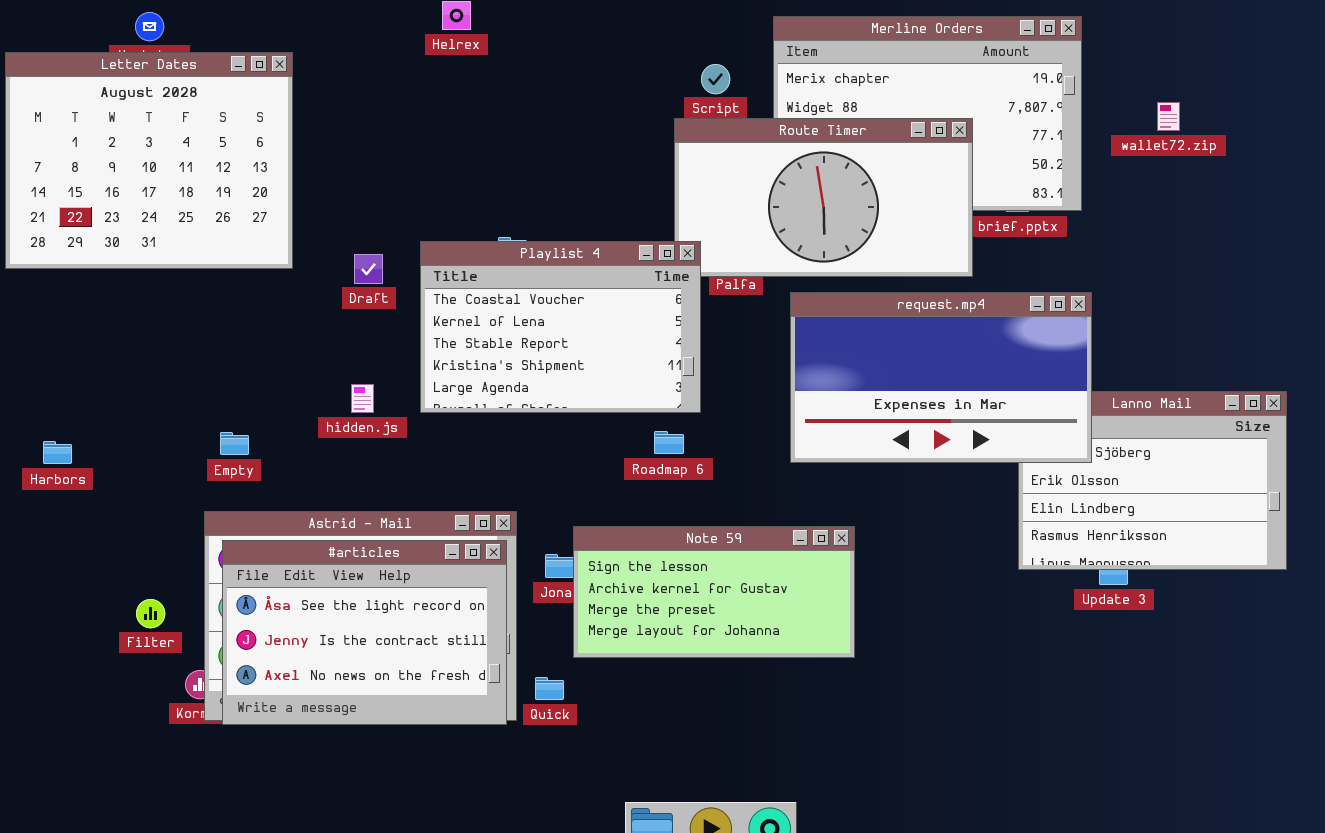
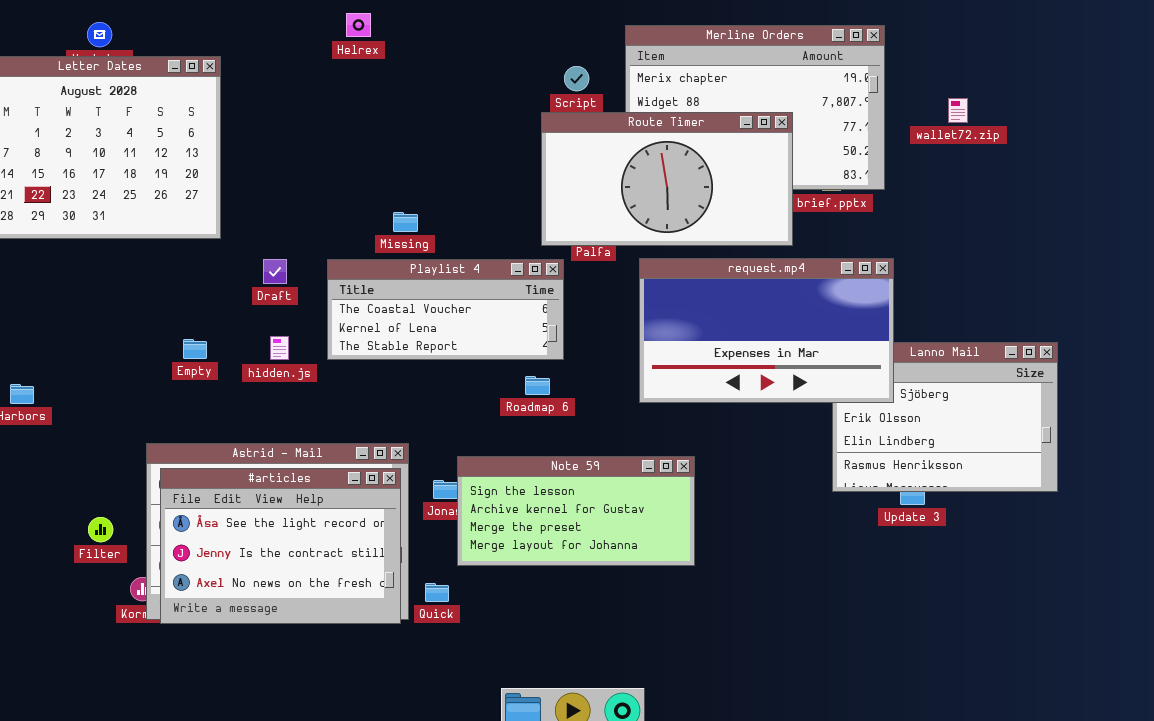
Playlist 4: [420,241,701,413] -> [327,259,564,360], resized
Draft: [354,254,383,284] -> [263,259,287,284], moved
Empty: [220,432,249,455] -> [183,339,207,359], moved

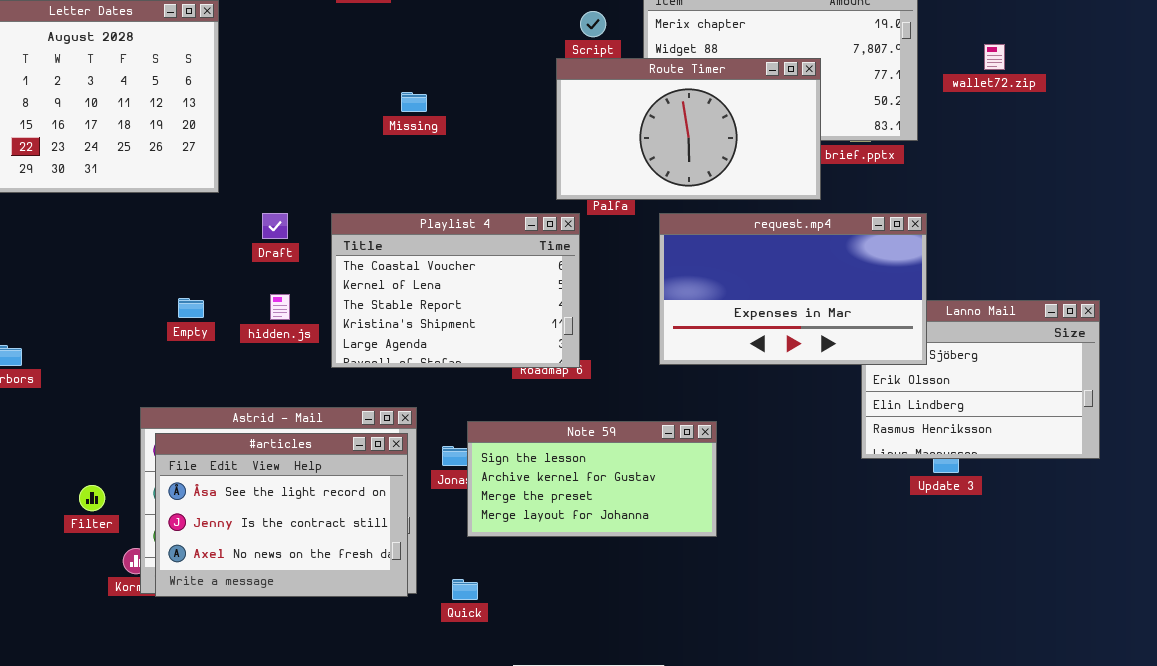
Missing: [393,212,418,232] -> [401,92,427,112], moved
Playlist 4: [327,259,564,360] -> [331,213,580,368], resized
Quick: [425,583,449,602] -> [452,579,478,600], moved

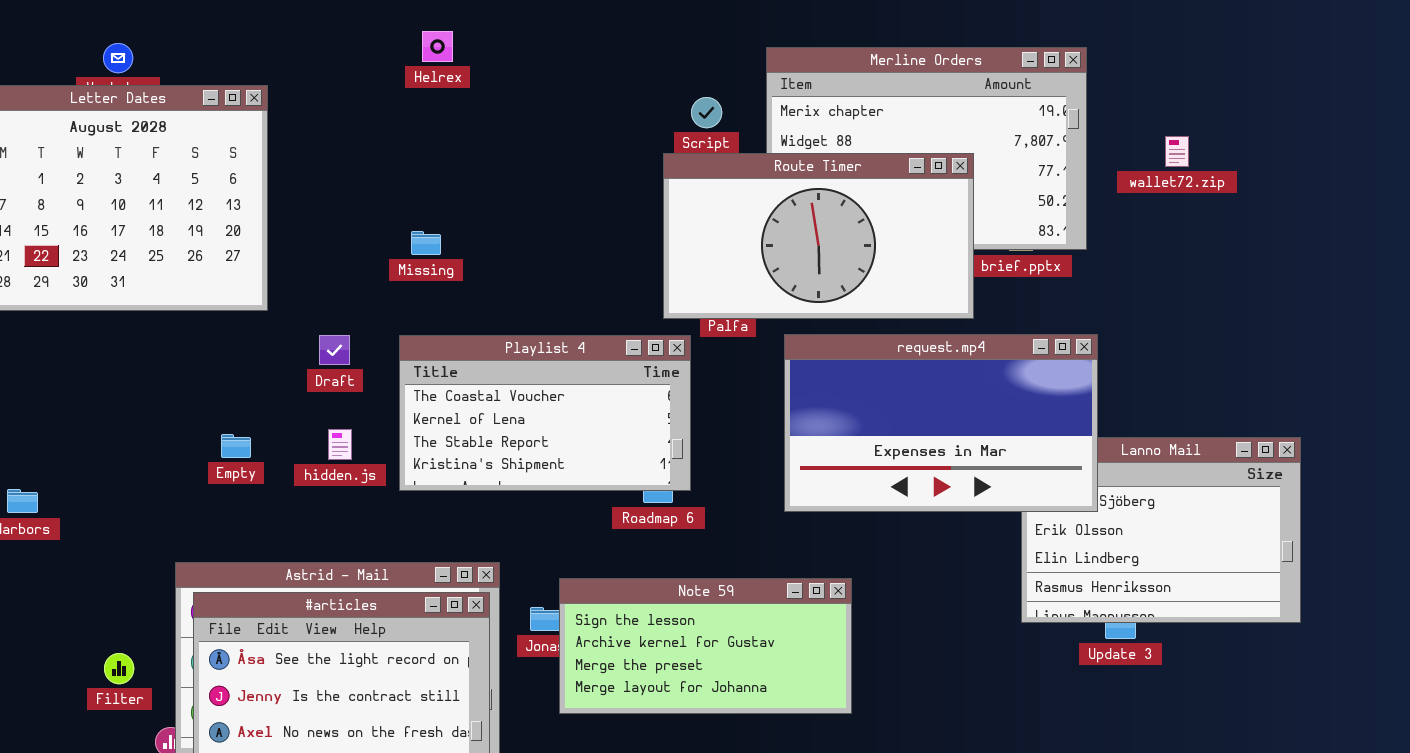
Missing: [401,92,427,112] -> [411,231,441,255], moved
Playlist 4: [331,213,580,368] -> [399,335,691,491], resized

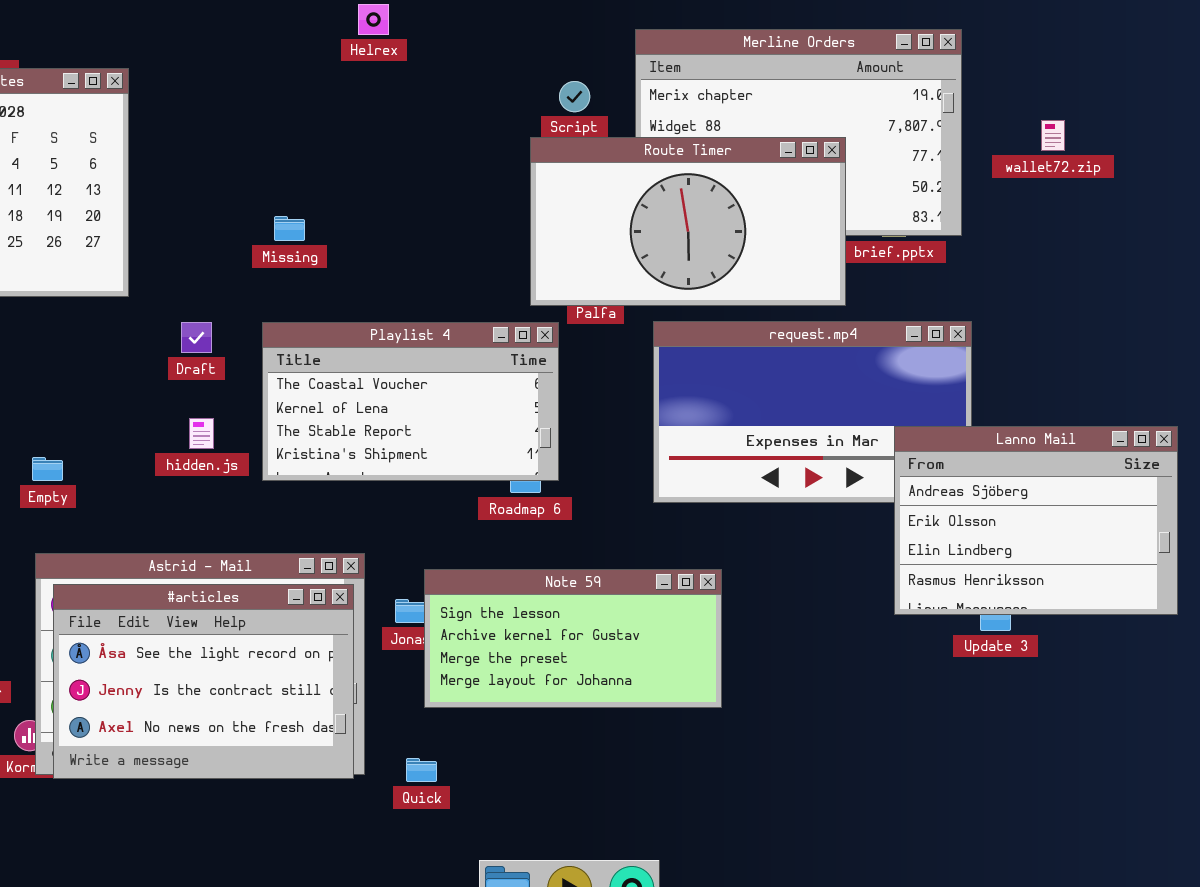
Helrex: [422,31,453,62] -> [358,4,389,35], moved
Empty: [221,434,251,458] -> [32,457,63,481], moved
Lanno Mail: [1021,437,1301,623] -> [894,426,1178,615], raised

